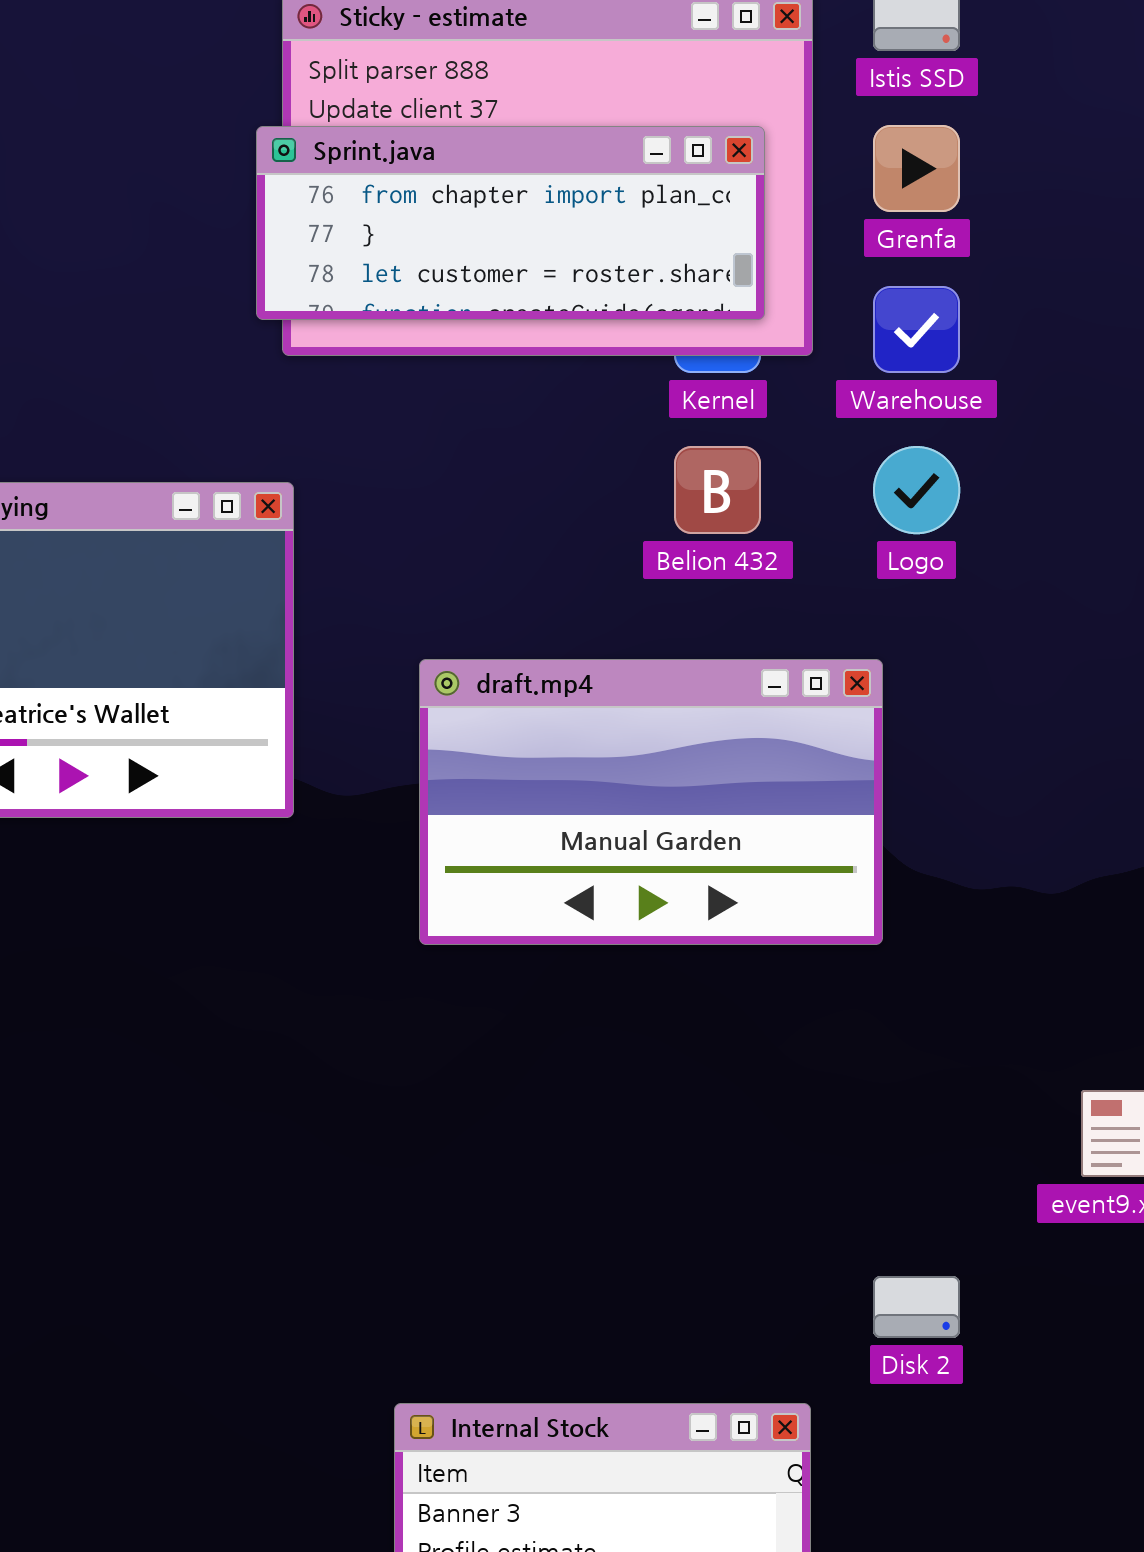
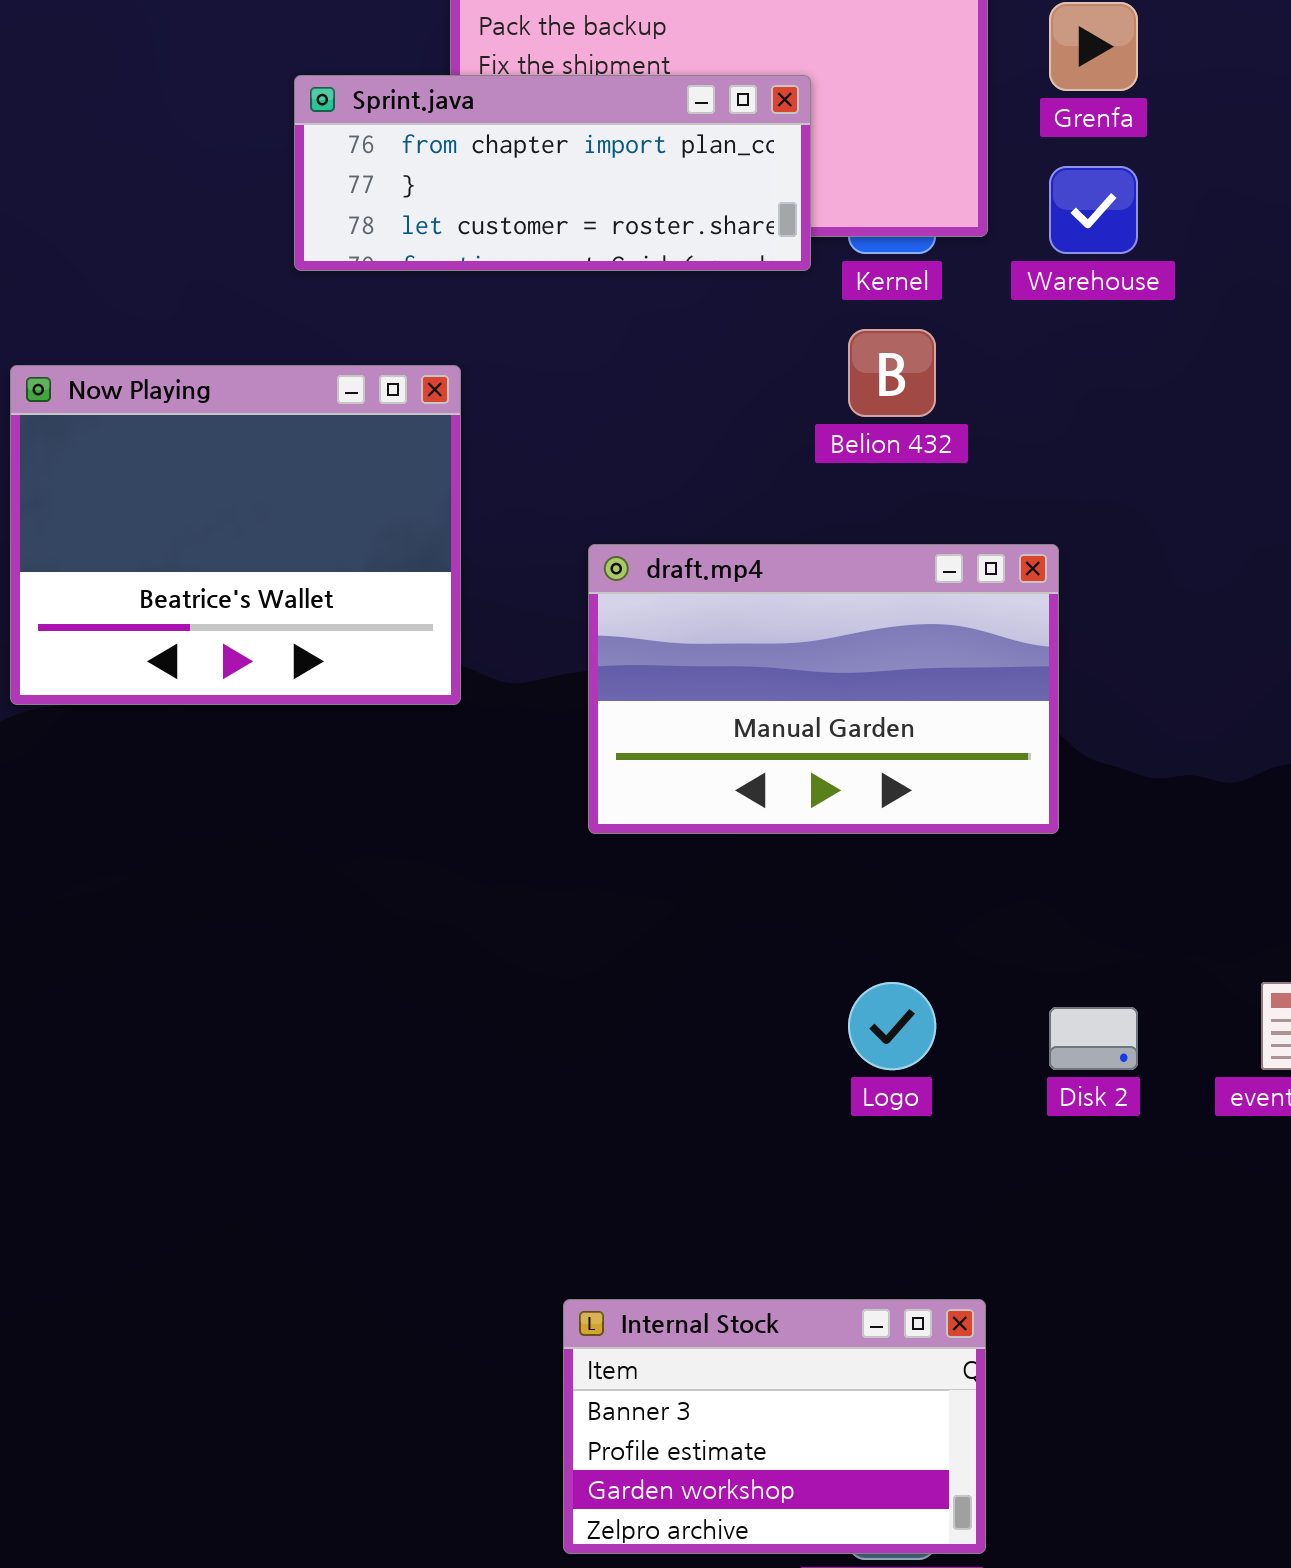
Sprint.java: [256,126,765,320] -> [294,75,811,271], moved
Logo: [873,446,960,534] -> [848,982,936,1070], moved
Disk 2: [873,1276,960,1338] -> [1049,1007,1138,1070], moved

